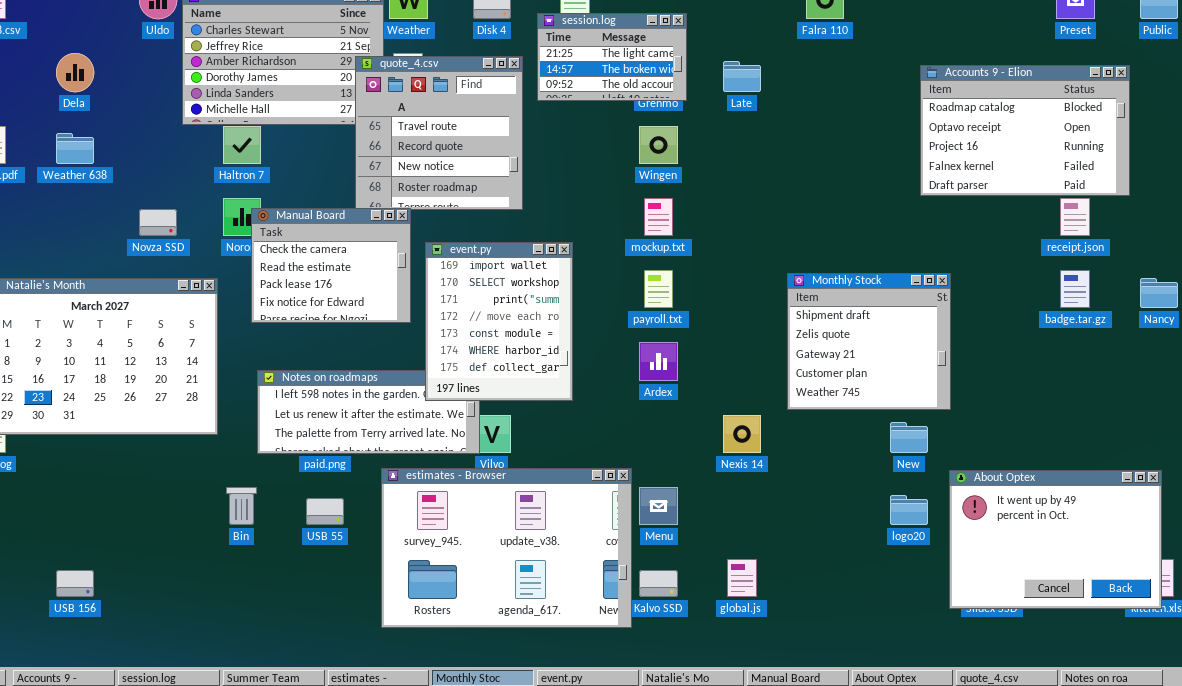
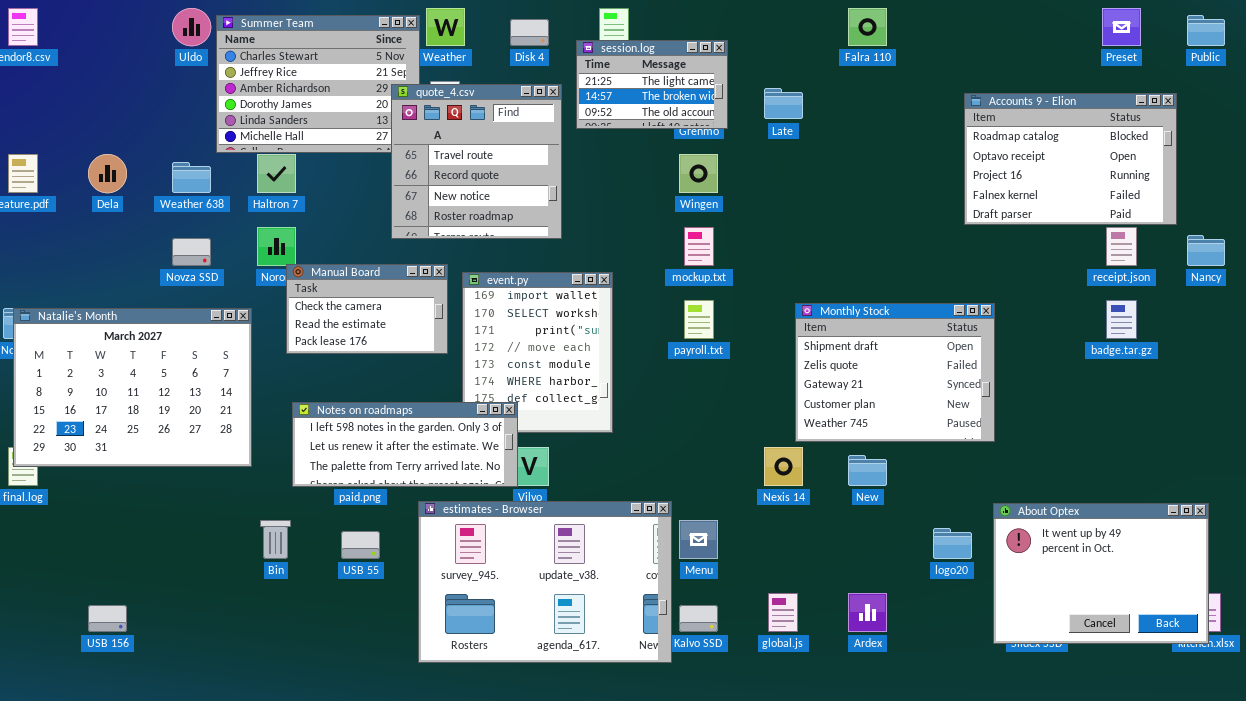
Dela: [56,53,94,92] -> [88,154,127,193], moved
Weather 638: [56,133,94,164] -> [172,162,211,193], moved
Manual Board: [251,208,411,323] -> [286,264,448,354], resized
Monthly Stock: [787,273,951,410] -> [795,303,995,442], resized
Nancy: [1140,278,1178,308] -> [1187,235,1225,266], moved
Ardex: [639,342,678,381] -> [848,593,887,632], moved
Notes on roadmaps: [257,370,480,454] -> [292,402,518,487], raised
New: [890,422,928,453] -> [848,455,887,486], moved

